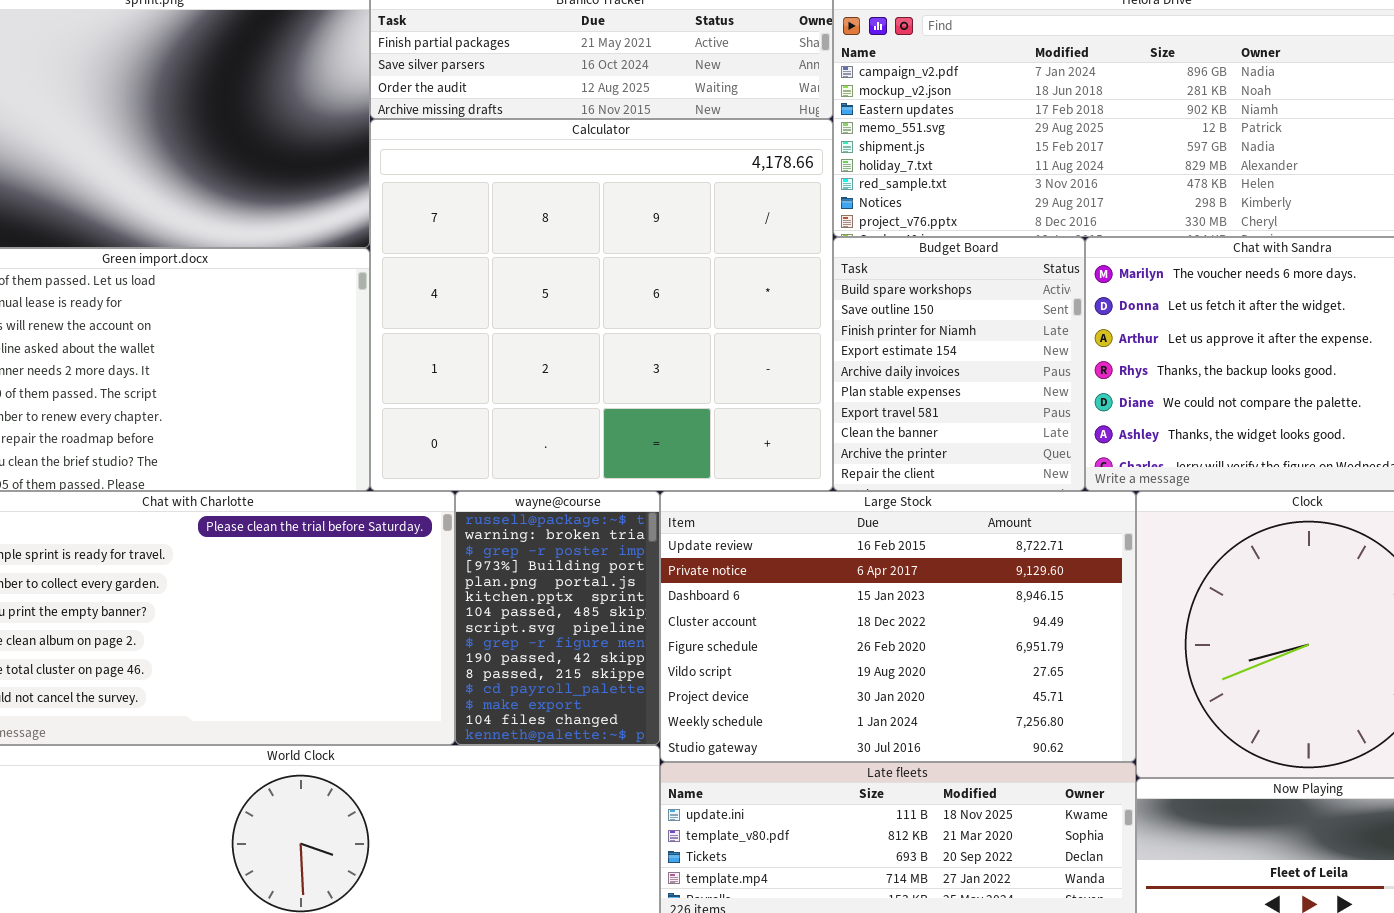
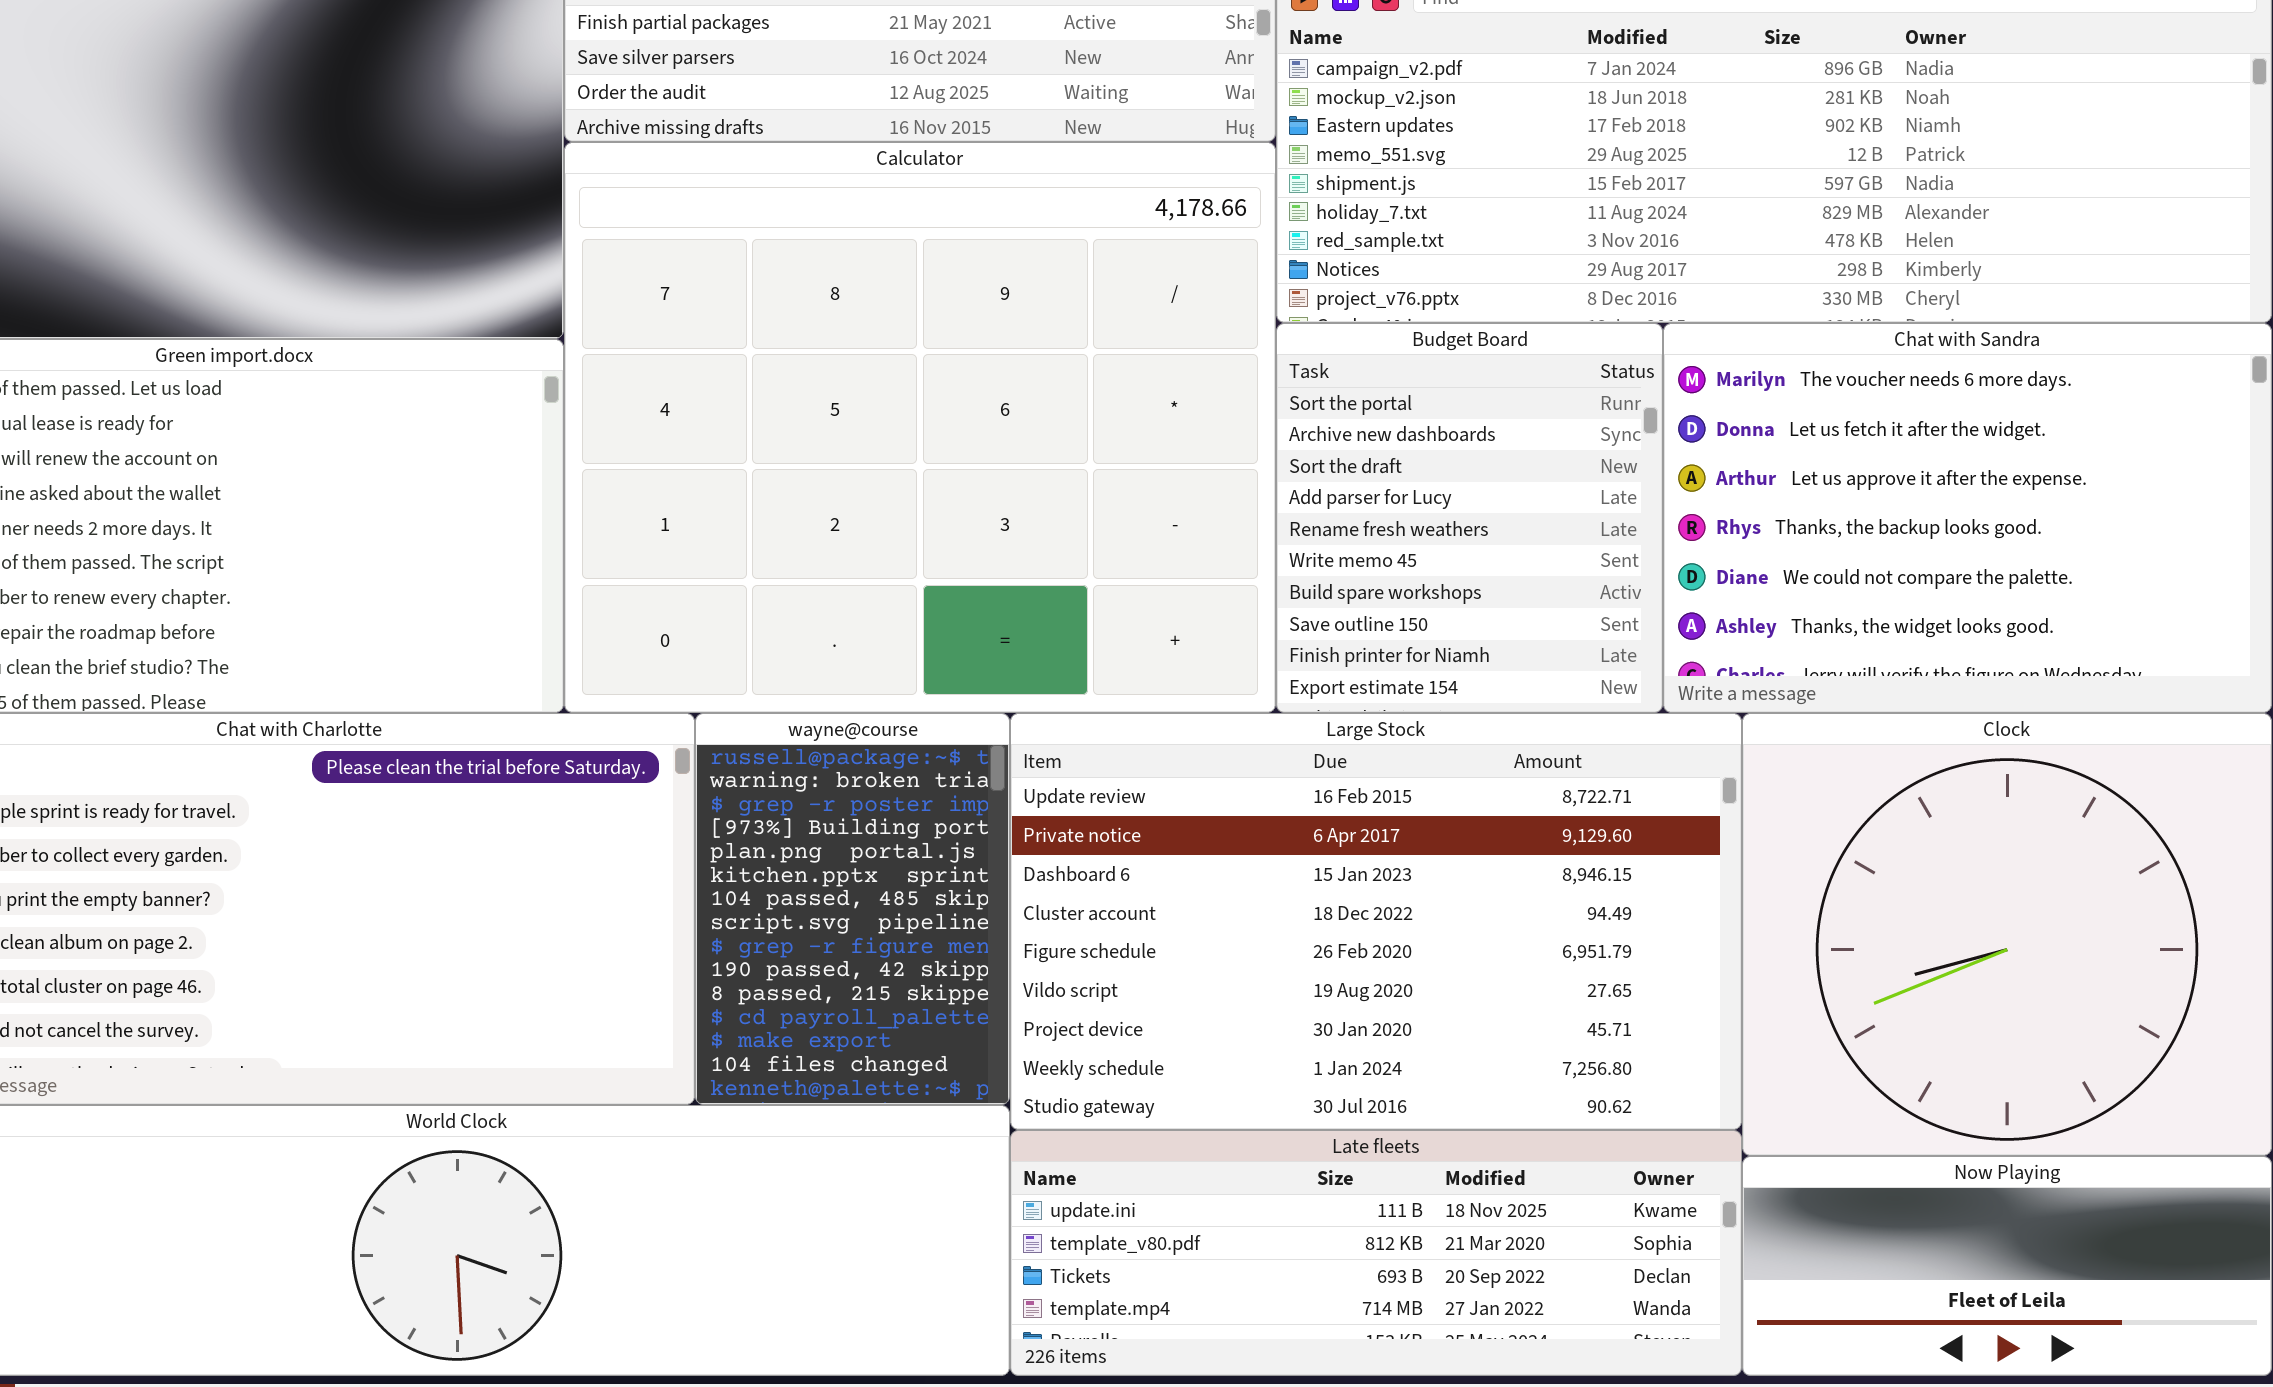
Budget Board: [833,237,1085,491] -> [1276,323,1663,713], scrolled up 6 rows

